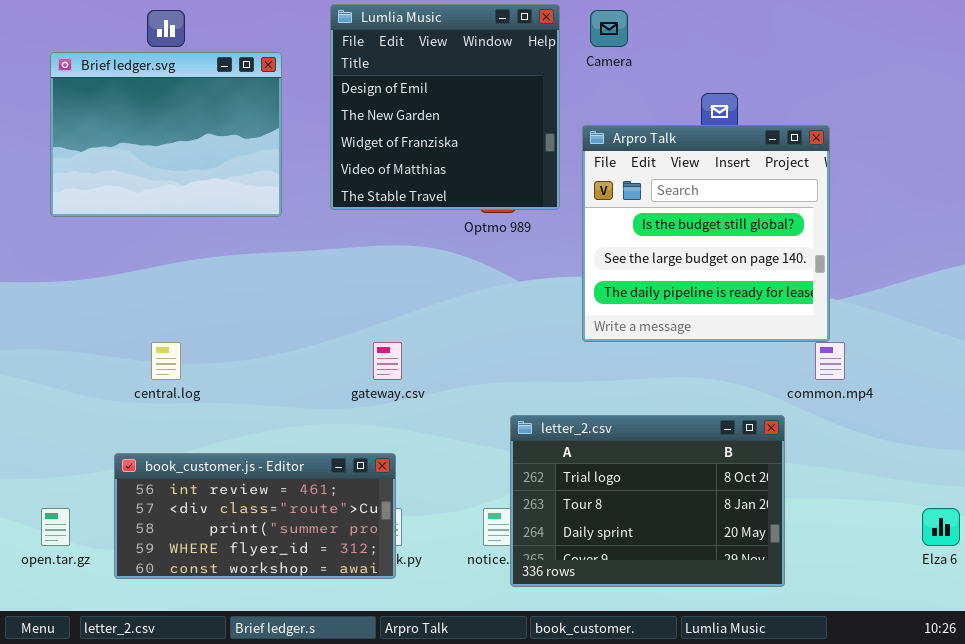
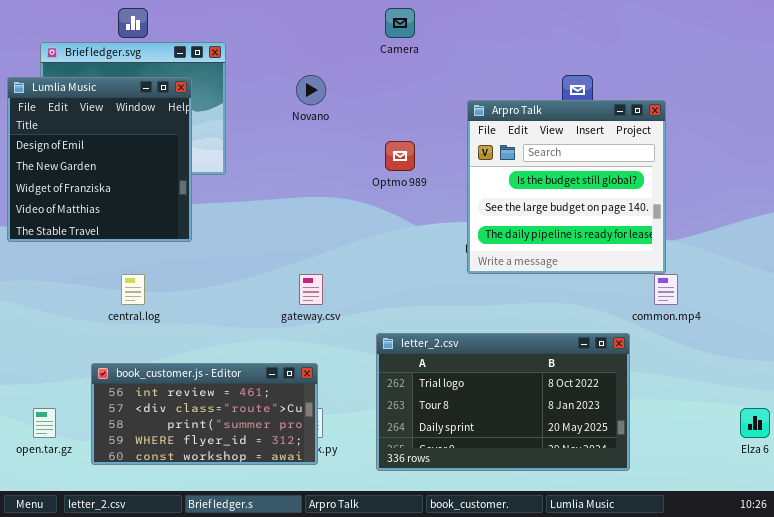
Lumlia Music: [330,4,560,210] -> [7,77,192,242], moved
Camera: [590,10,628,47] -> [385,8,415,38], moved
letter_2.csv: [510,415,785,587] -> [376,333,630,471], resized

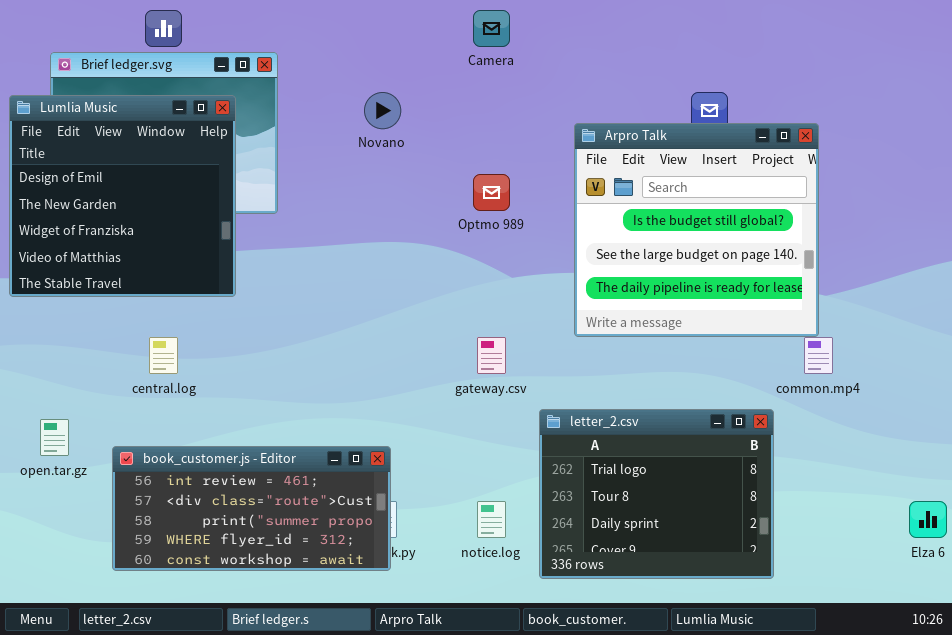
gateway.csv: [299,274,323,305] -> [477,337,506,374], moved
letter_2.csv: [376,333,630,471] -> [539,409,774,579], resized
open.tar.gz: [33,408,56,438] -> [40,419,69,456], moved

